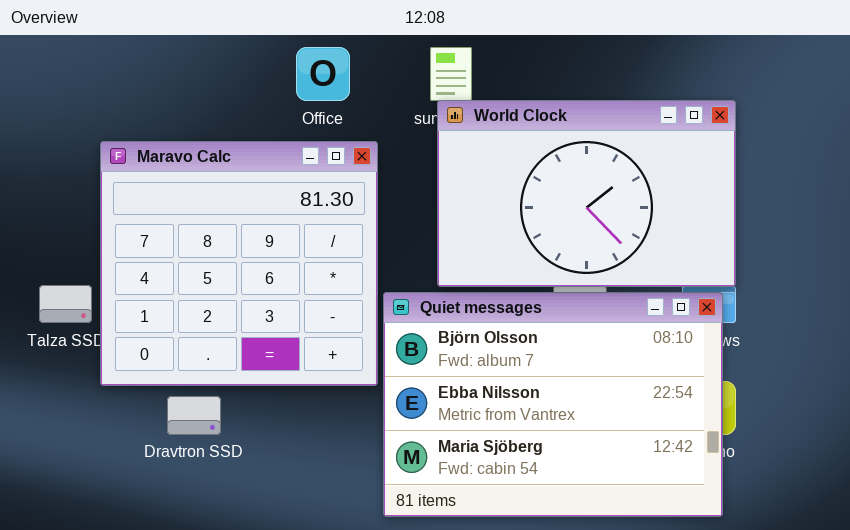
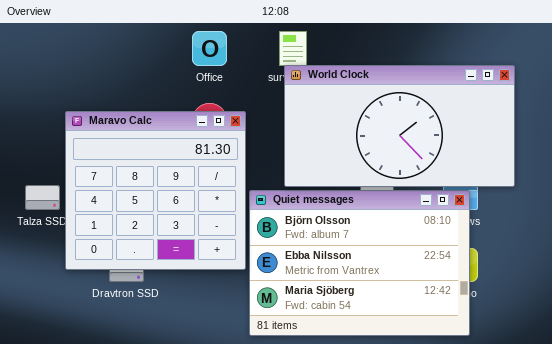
World Clock: [437,100,736,287] -> [284,65,515,187], resized
Maravo Calc: [100,141,378,386] -> [65,111,246,270], moved

